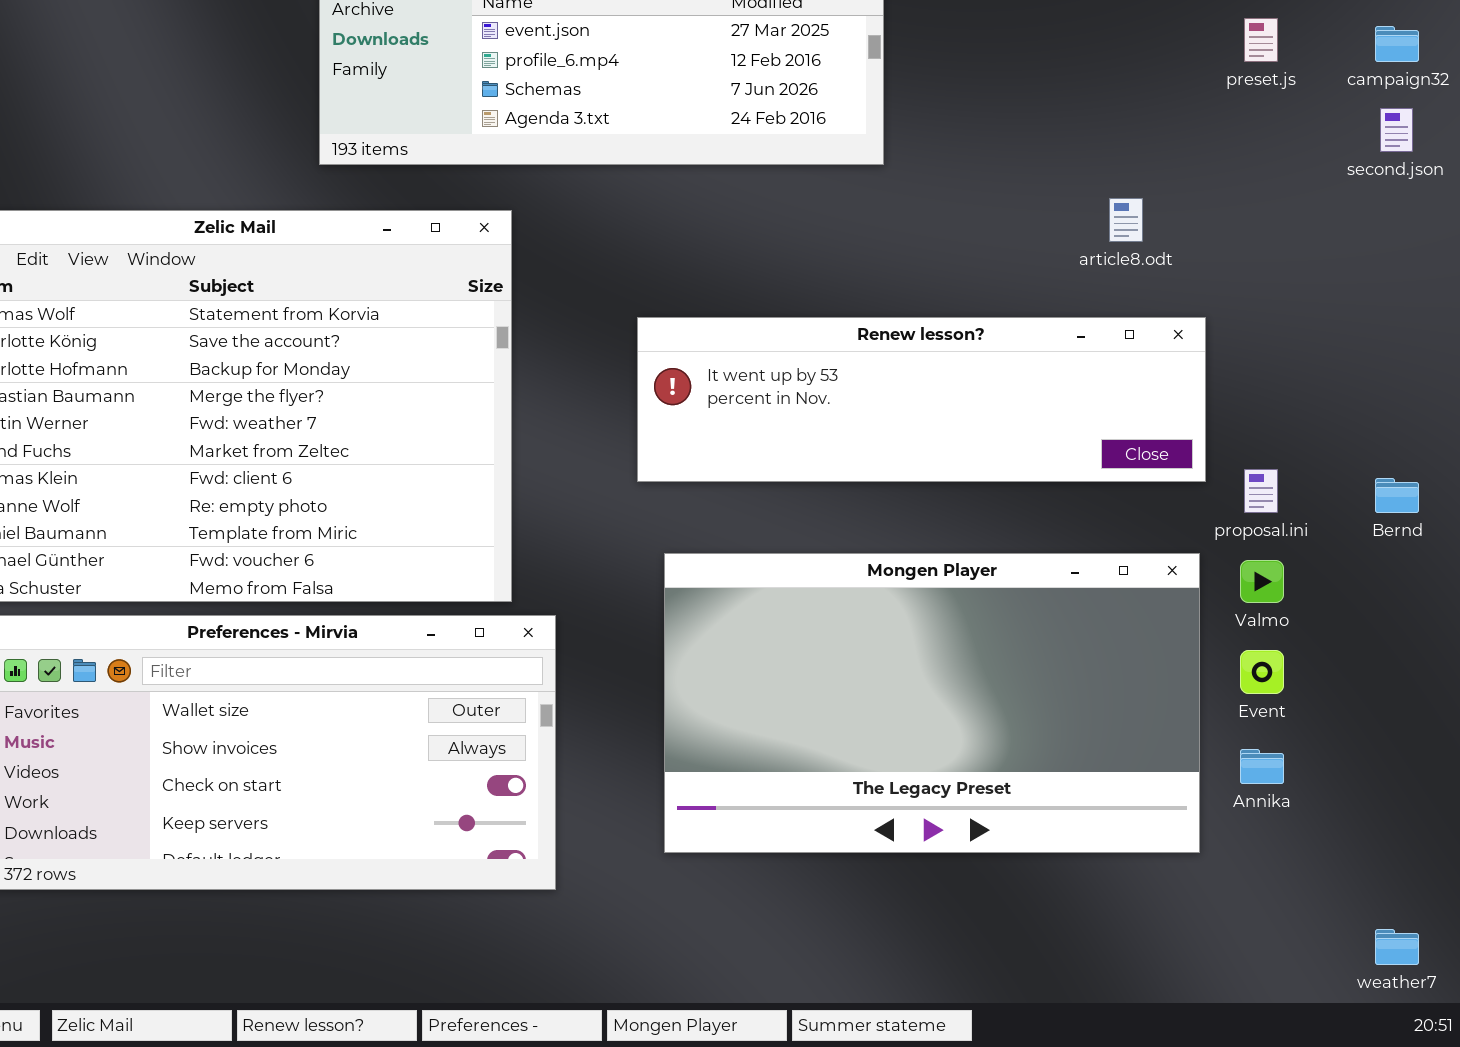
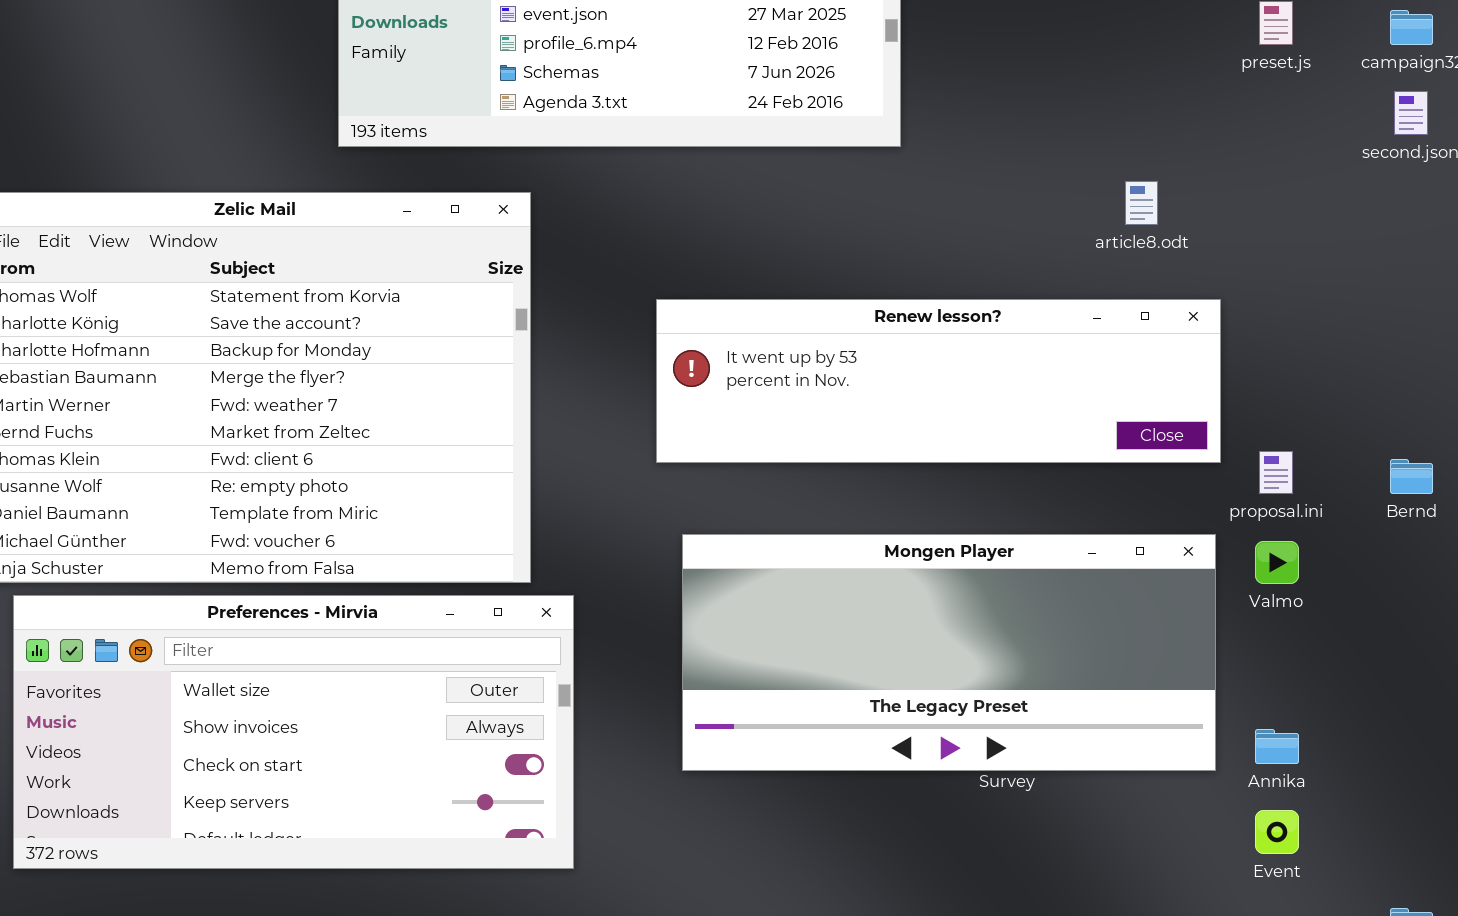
Mongen Player: [664,553,1200,853] -> [682,534,1216,771], resized
Event: [1240,650,1284,694] -> [1255,810,1299,854], moved

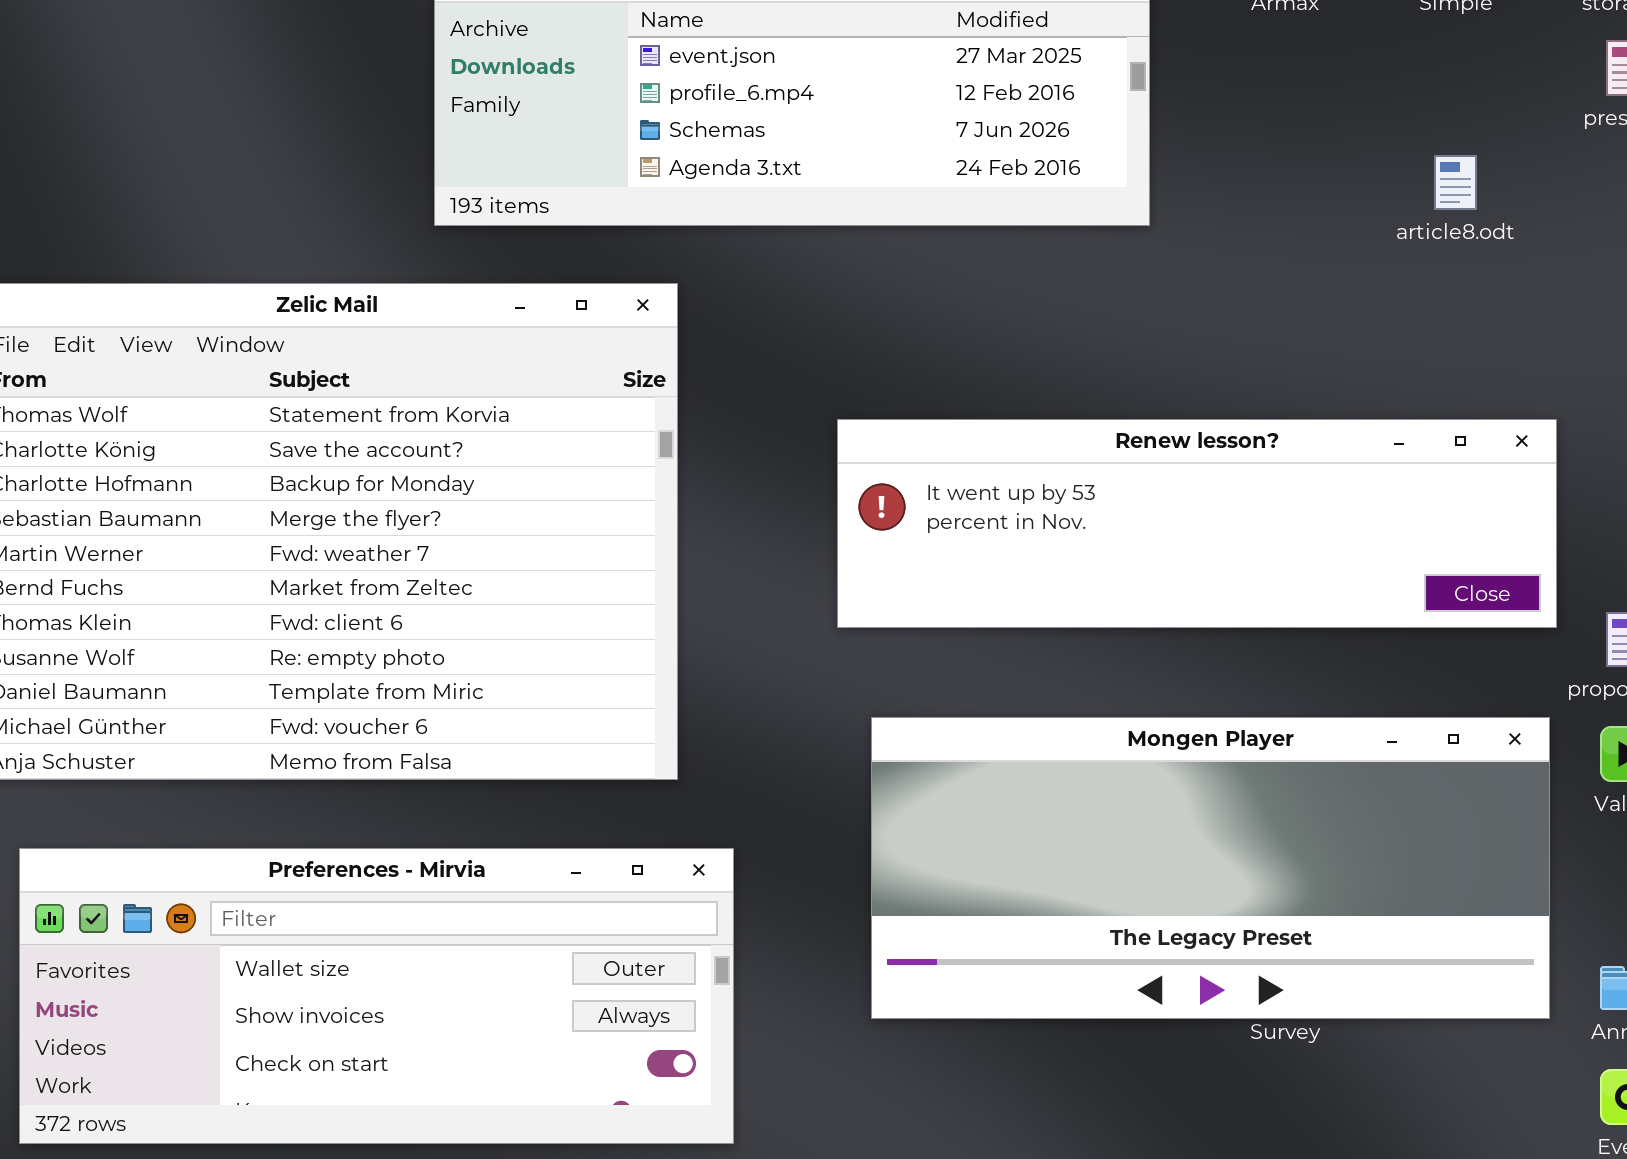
article8.odt: [1125,181,1158,225] -> [1434,155,1477,210], moved
Preferences - Mirvia: [13,595,574,869] -> [19,848,734,1144], resized

